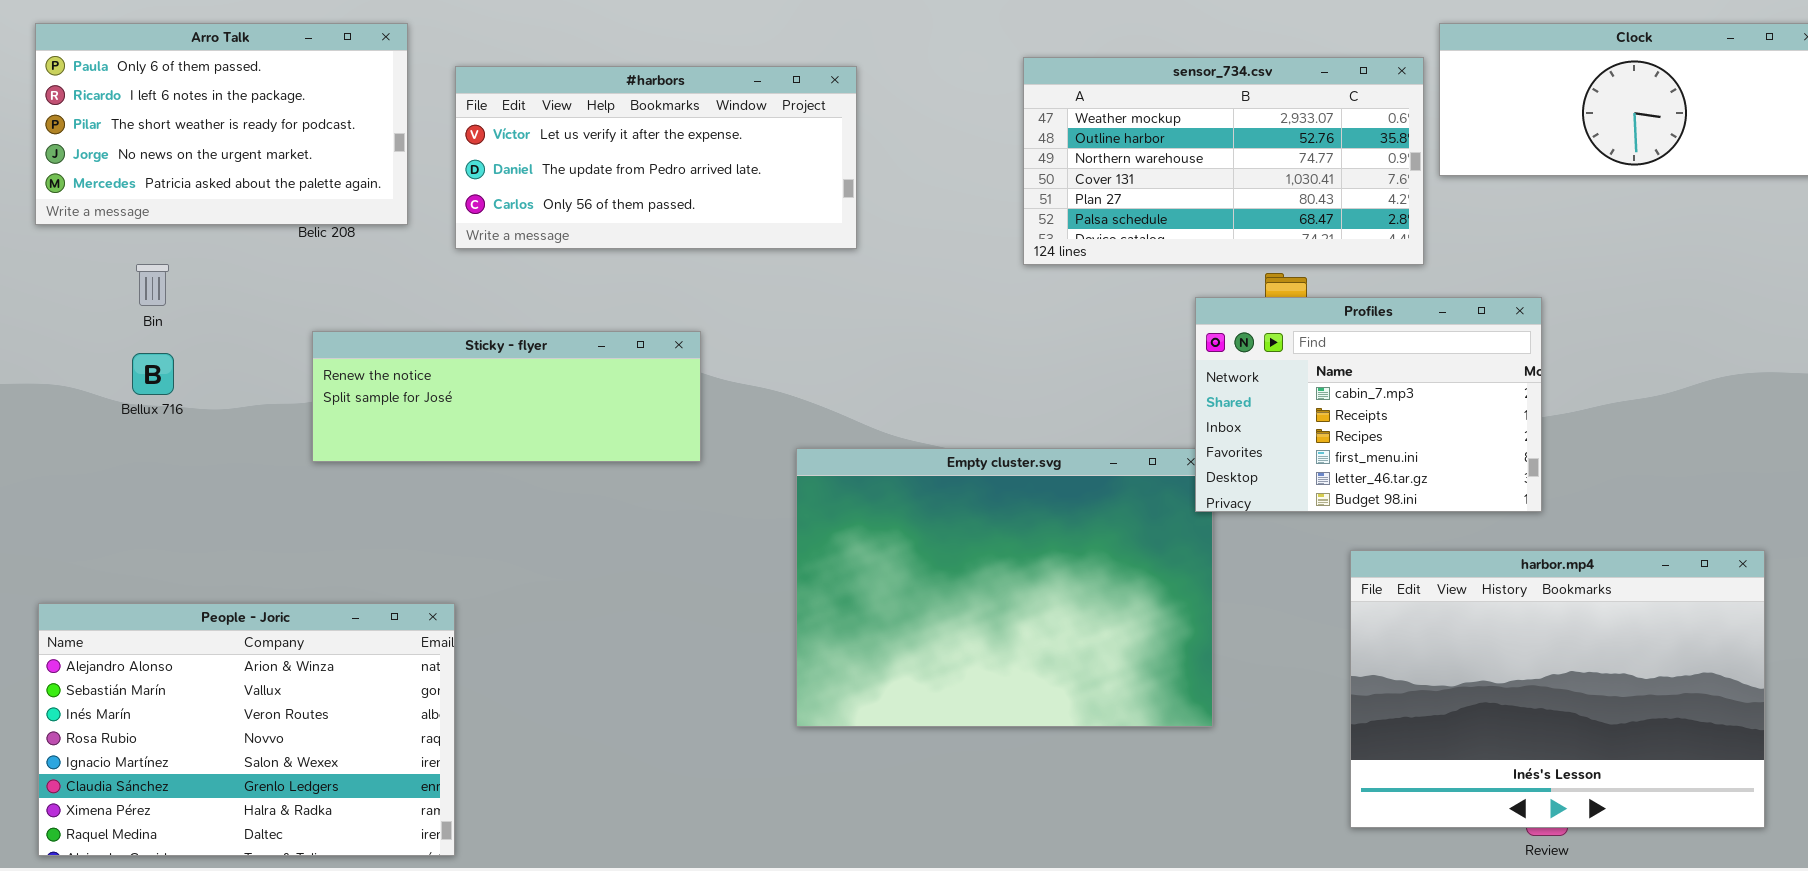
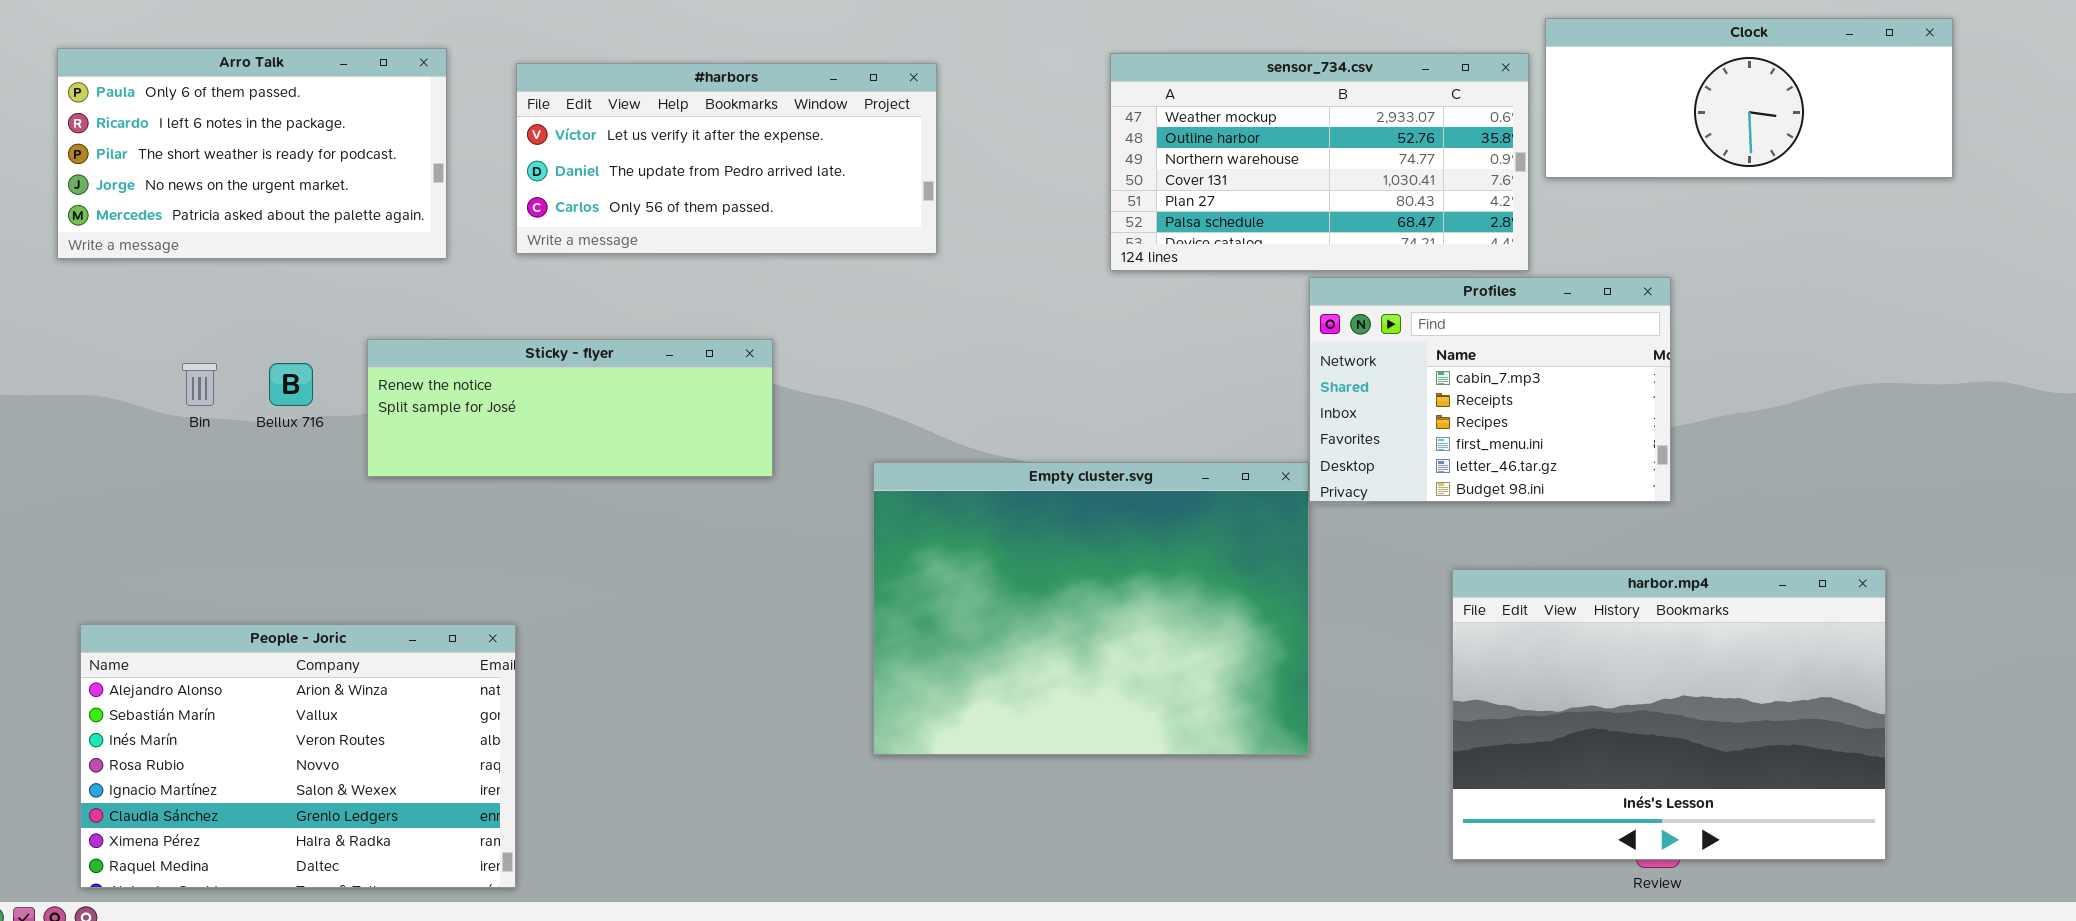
Arro Talk: [35,23,408,225] -> [57,48,447,259], moved
Bin: [136,264,169,306] -> [182,363,217,406], moved
Profiles: [1195,297,1542,512] -> [1309,277,1671,502], moved
Bellux 716: [132,353,174,395] -> [269,363,313,406], moved

